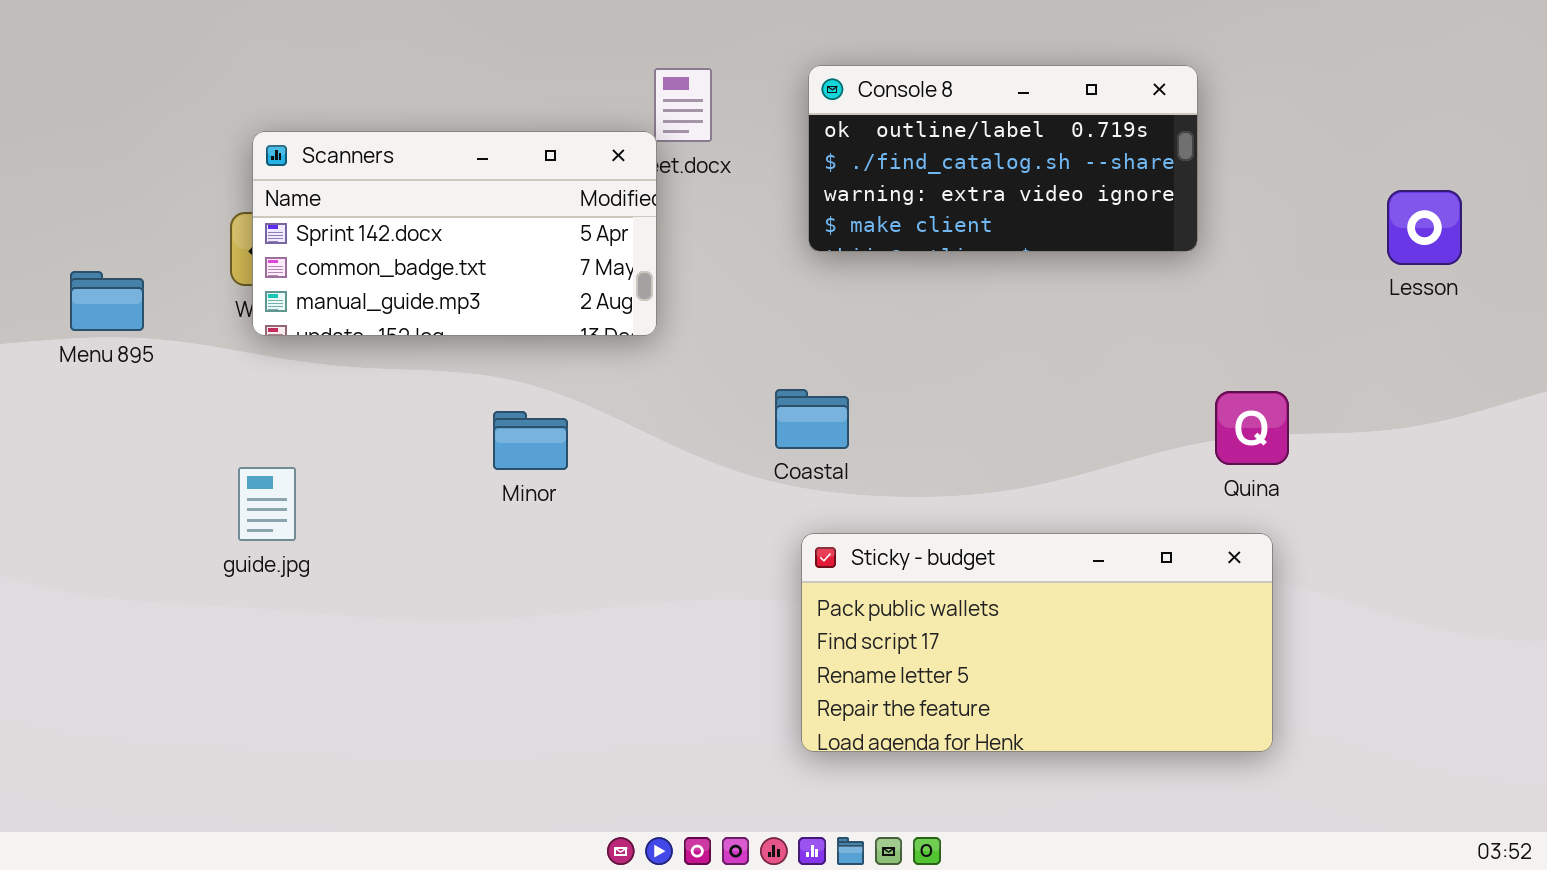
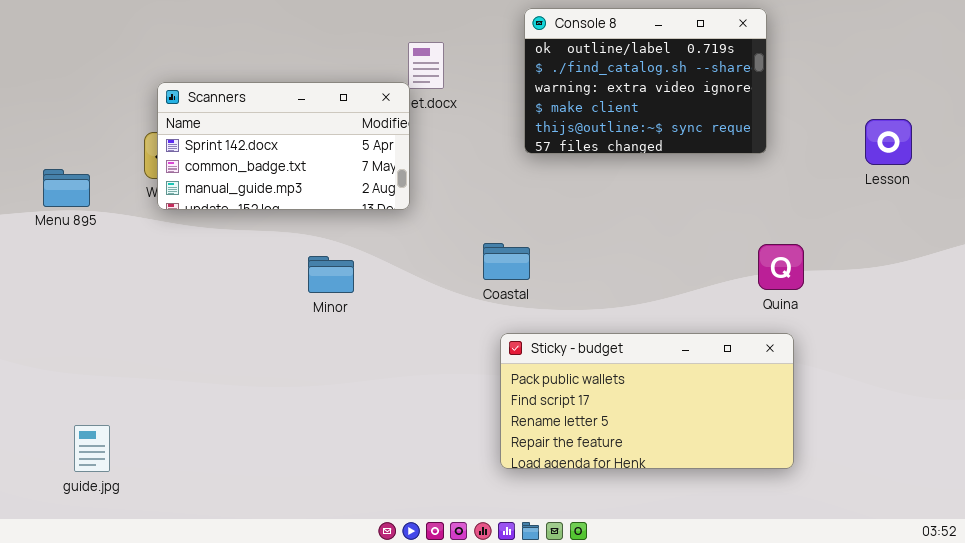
Console 8: [808,65,1198,252] -> [524,8,767,154], moved, resized
guide.jpg: [238,467,296,541] -> [74,425,110,472], moved

